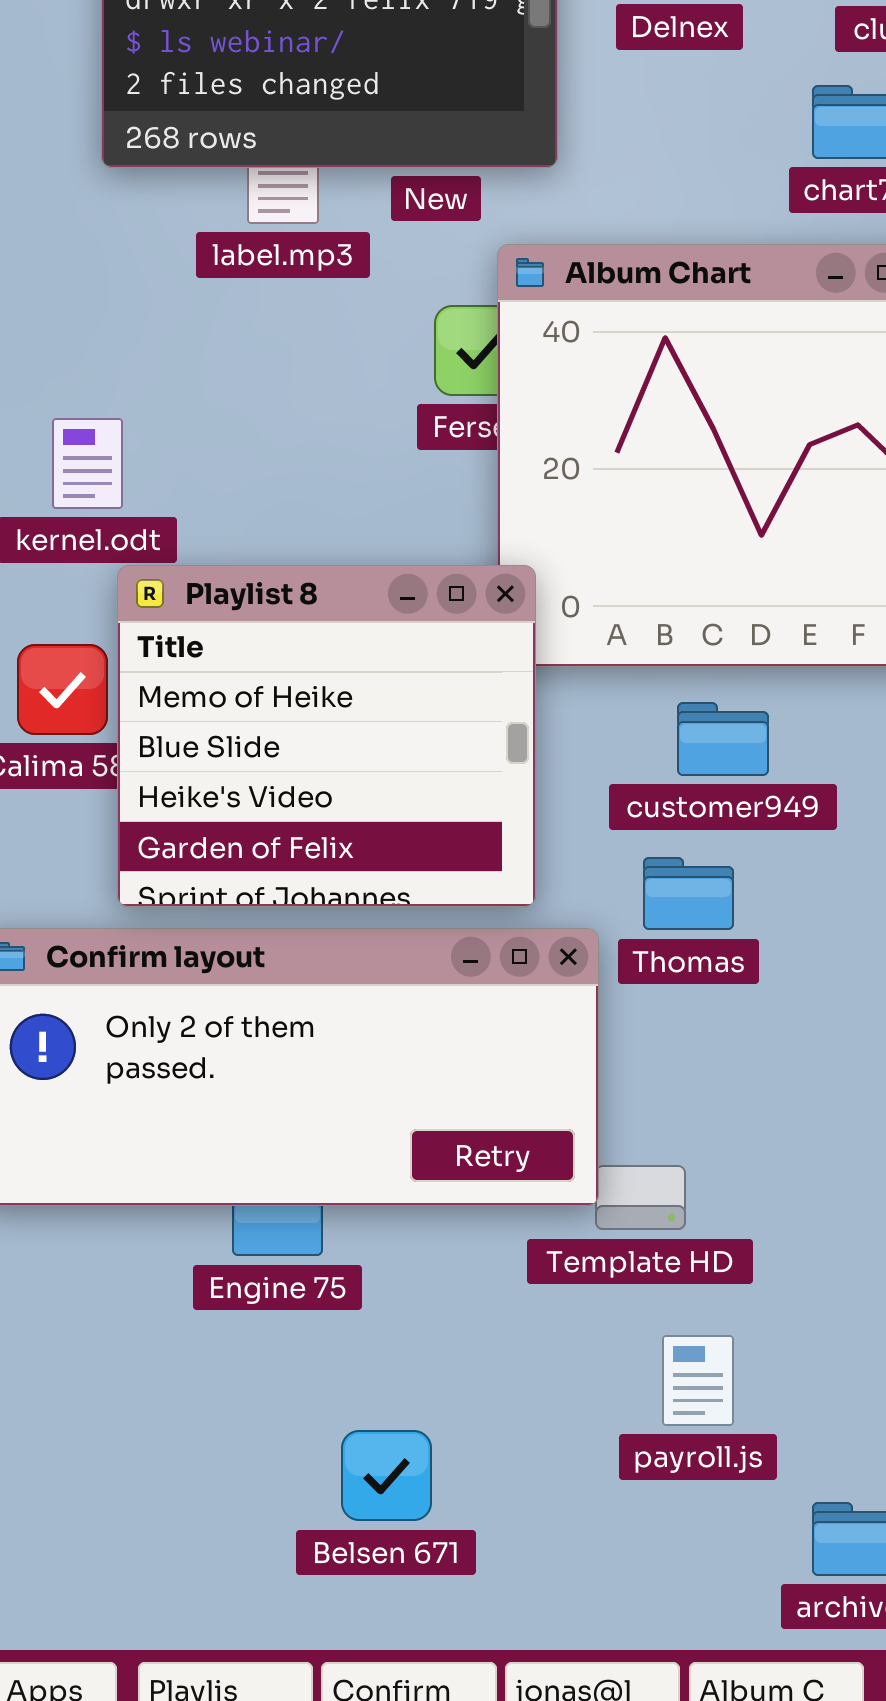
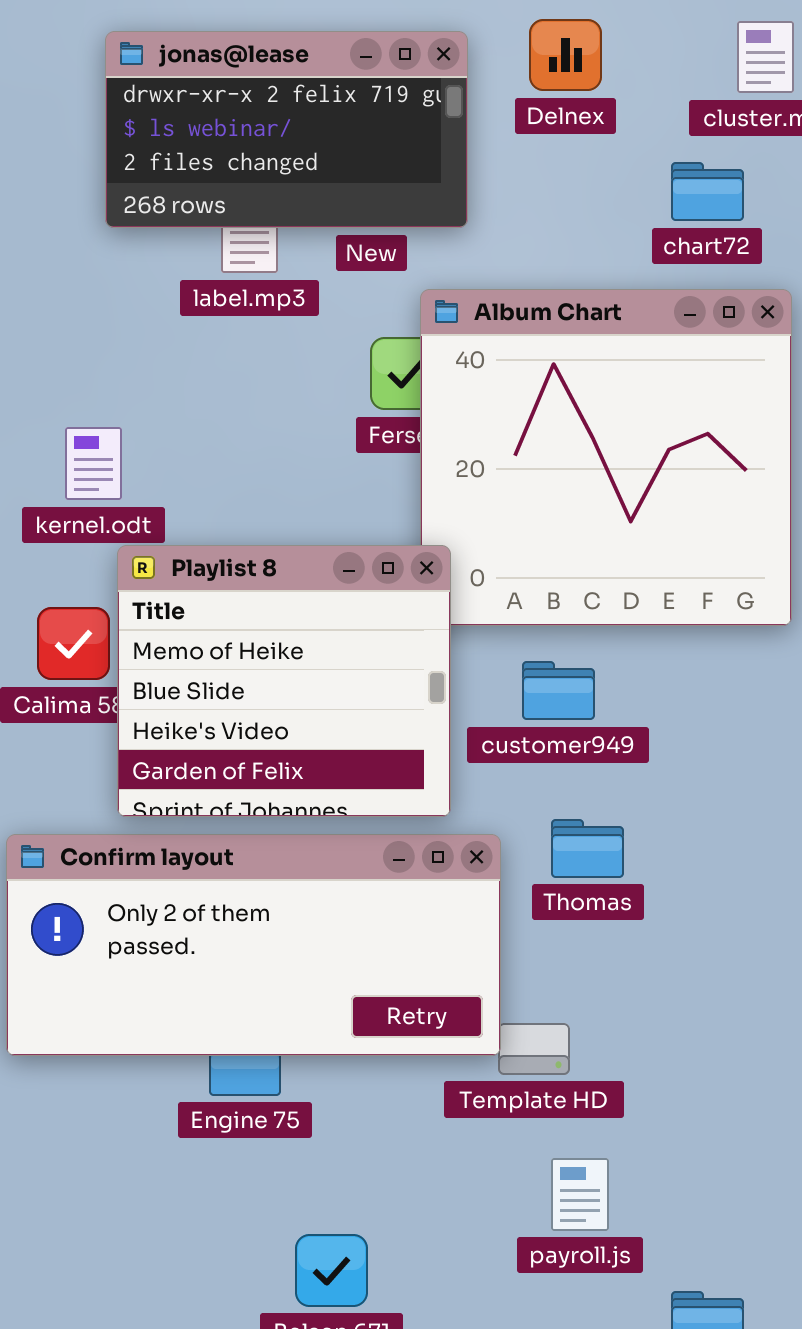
customer949: [677,702,769,776] -> [522,661,595,720], moved
Thomas: [643,857,734,930] -> [551,819,624,878], moved

